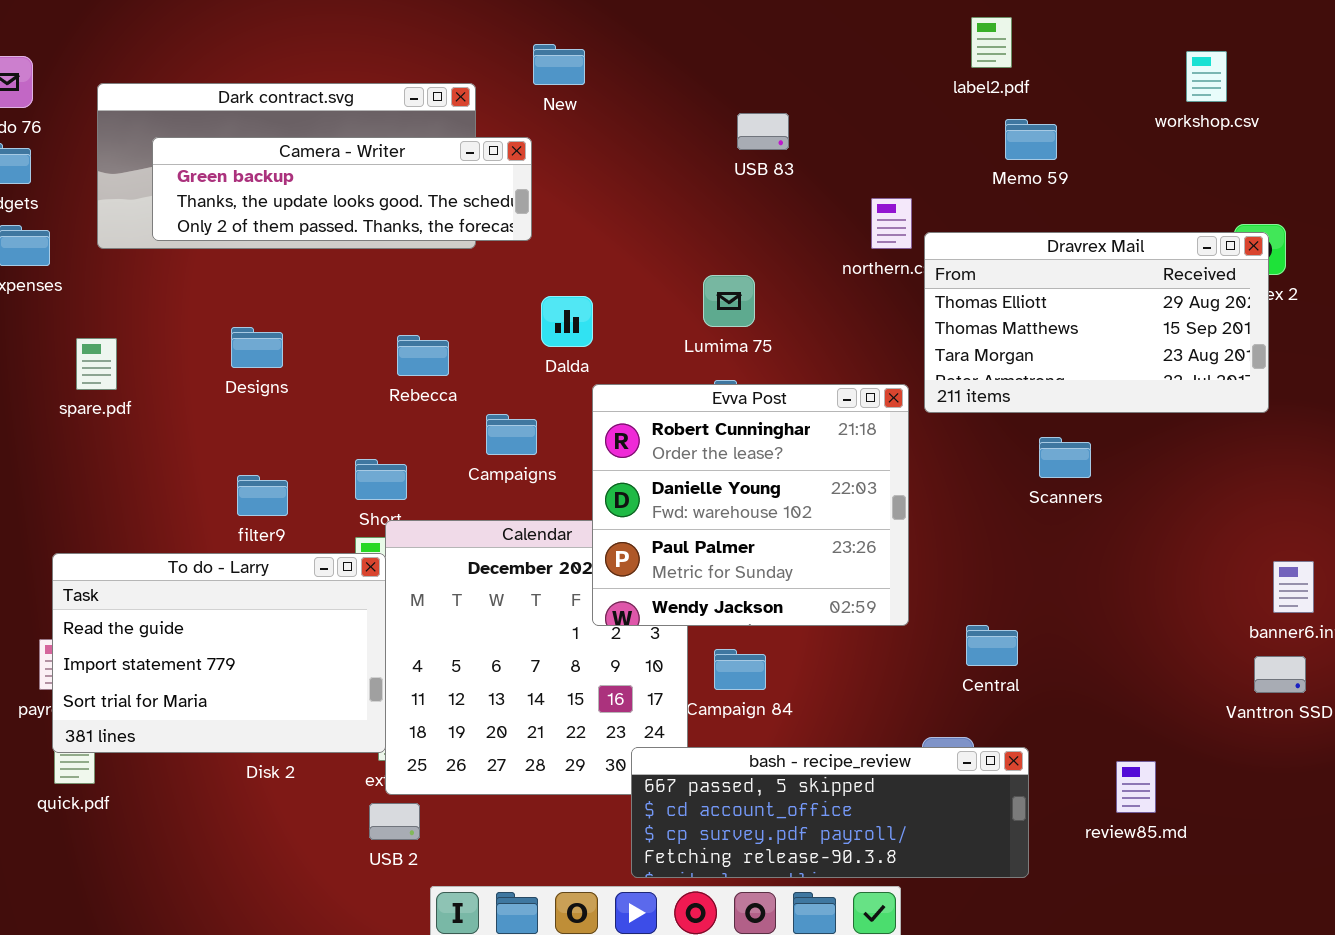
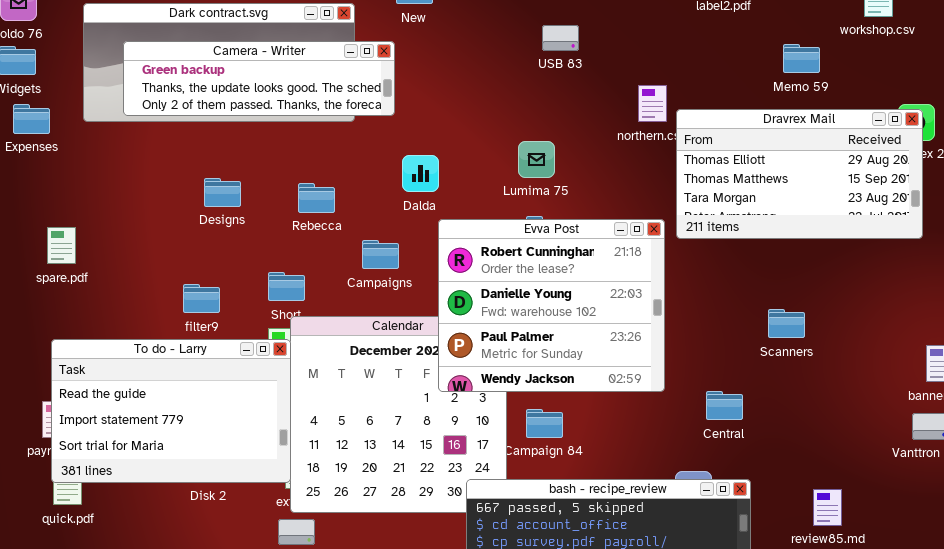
Memo 59: [1005,119,1057,160] -> [783,44,820,73], moved
Designs: [231,327,283,368] -> [204,178,241,207], moved
spare.pdf: [76,338,117,390] -> [47,227,76,264], moved
Scanners: [1039,437,1091,478] -> [768,309,805,338], moved

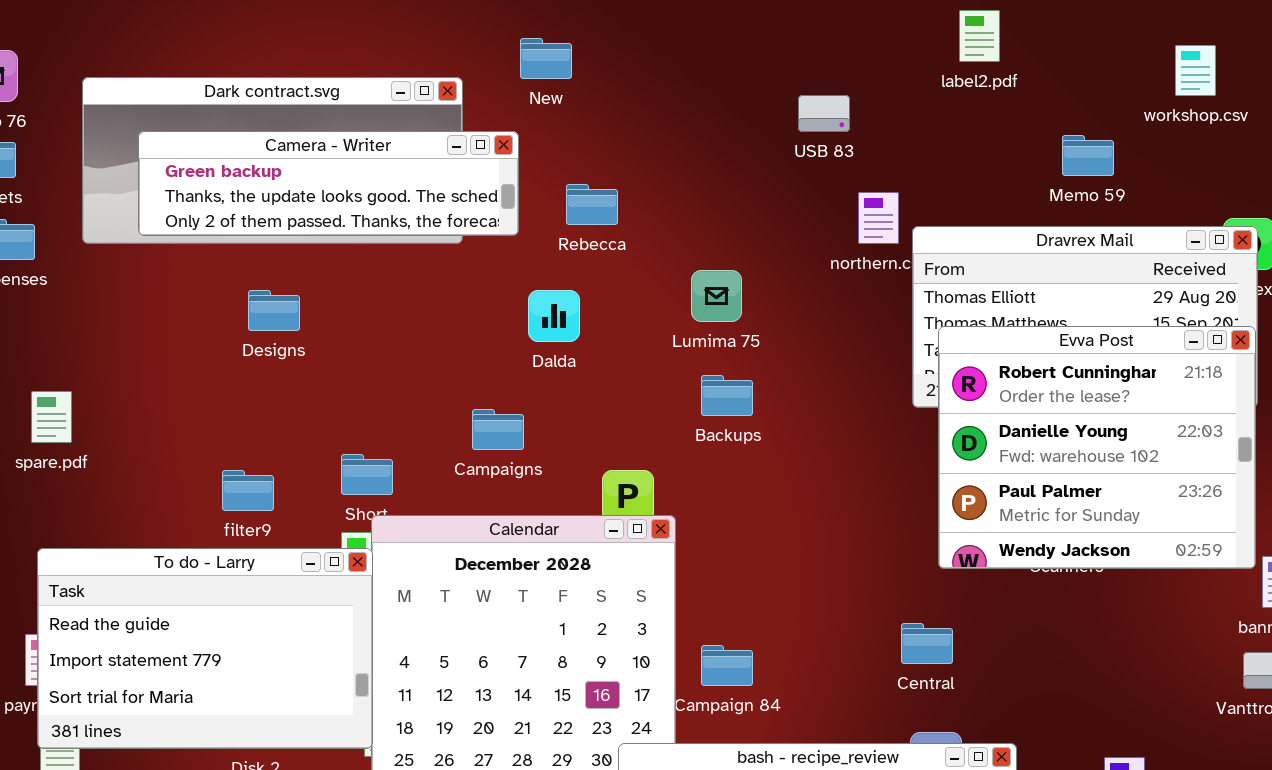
USB 83: [542,25,579,51] -> [798,95,850,132], moved
Designs: [204,178,241,207] -> [248,290,300,331], moved
Rebecca: [298,183,335,213] -> [566,184,618,225], moved
Evva Post: [438,219,665,392] -> [938,326,1256,569], moved
Central: [706,391,743,420] -> [901,623,953,664], moved

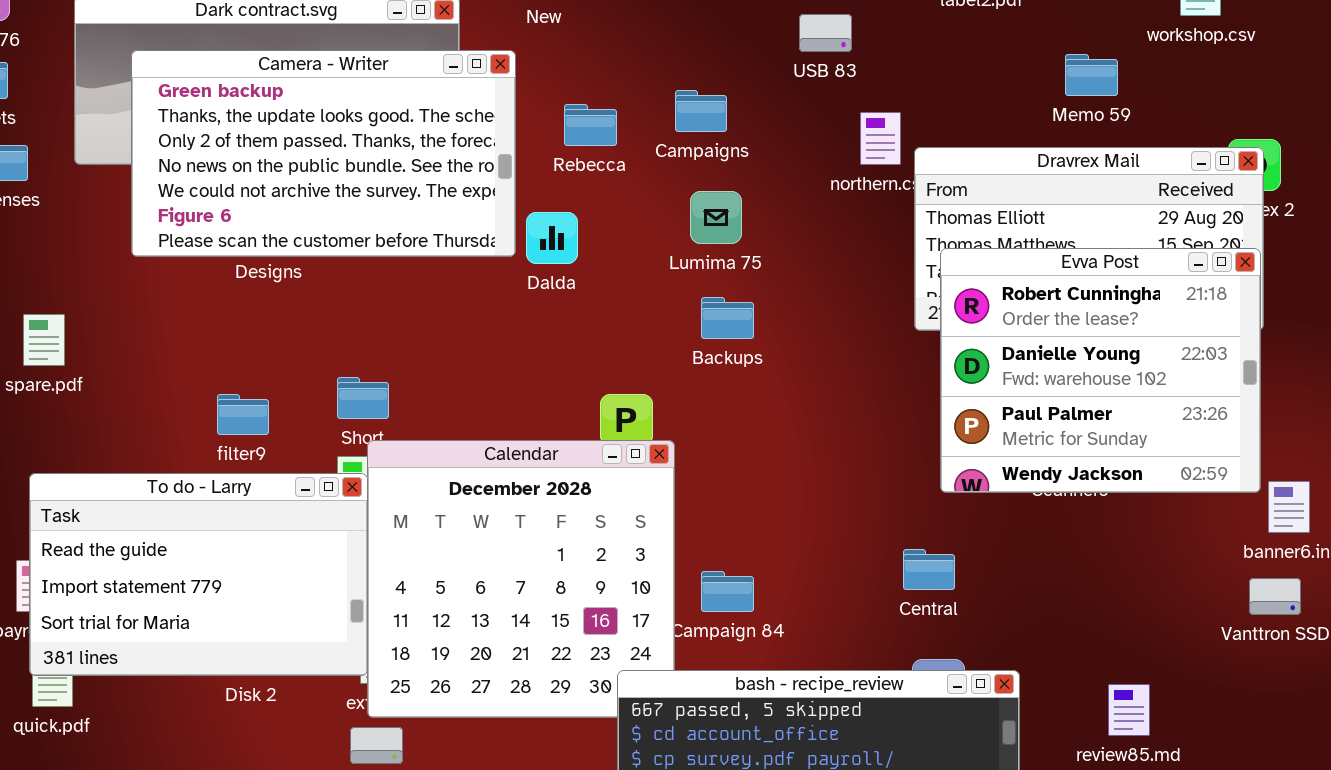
Camera - Writer: [138,131,519,236] -> [131,50,516,257], resized
Campaigns: [472,409,524,450] -> [675,90,727,132], moved

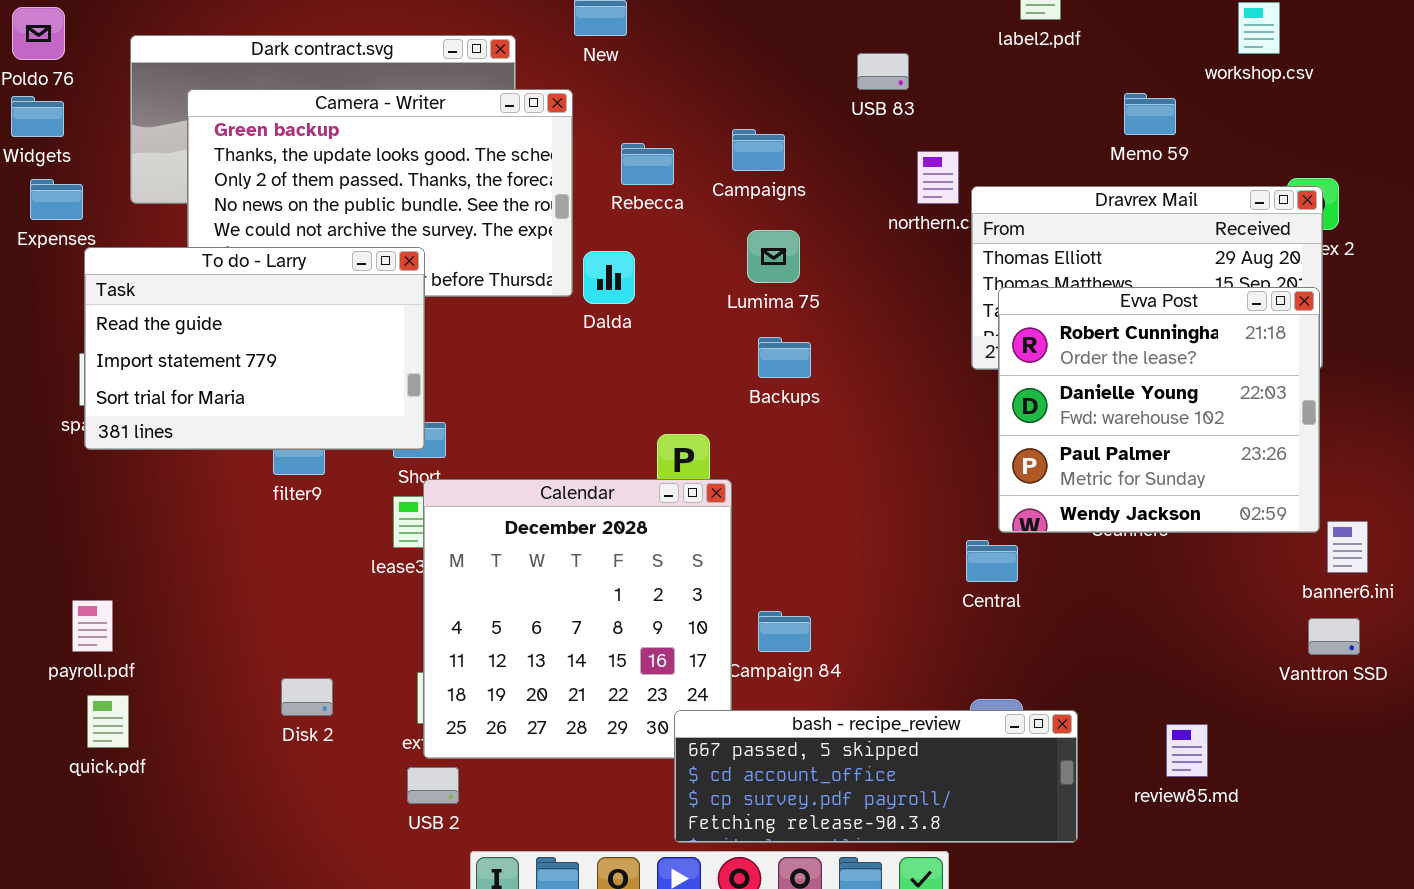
To do - Larry: [29,473,368,676] -> [84,247,425,450], moved
Central: [903,549,955,590] -> [966,540,1018,582], moved

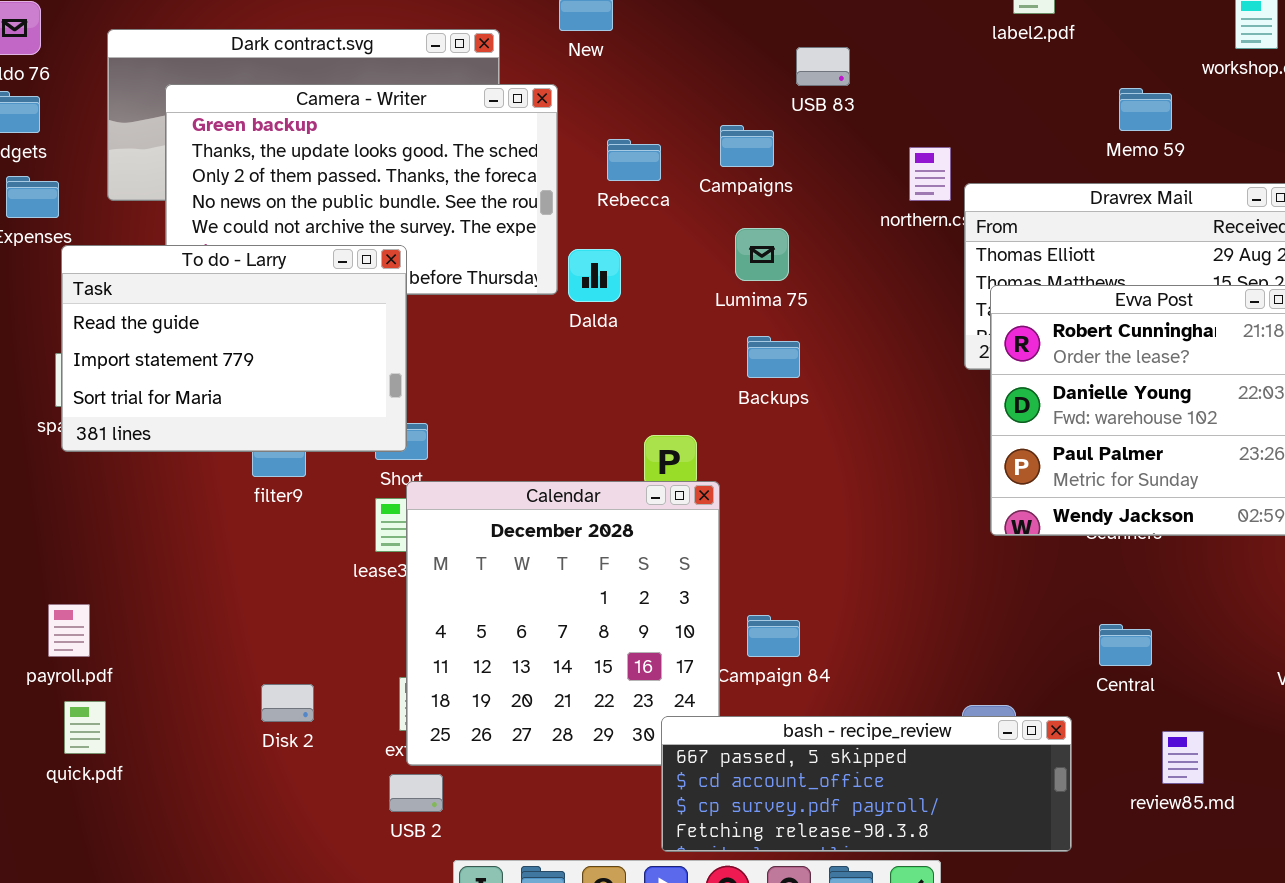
USB 83: [857,53,909,90] -> [796,47,850,86], moved
Central: [966,540,1018,582] -> [1099,624,1152,666], moved

